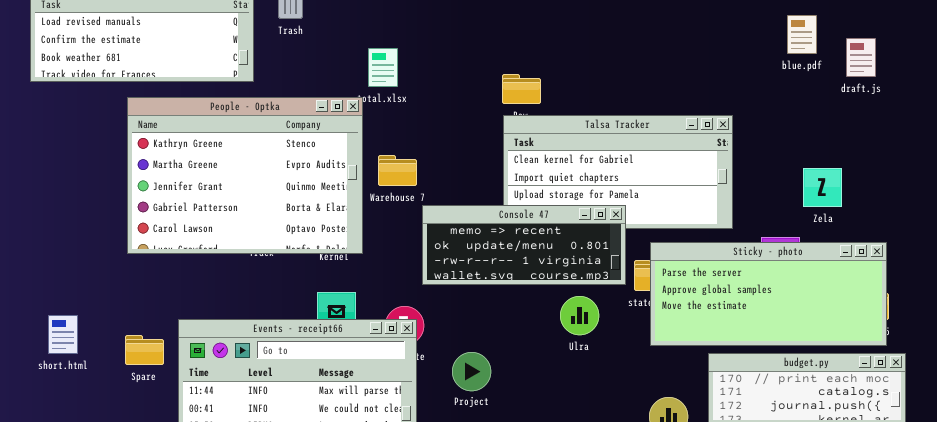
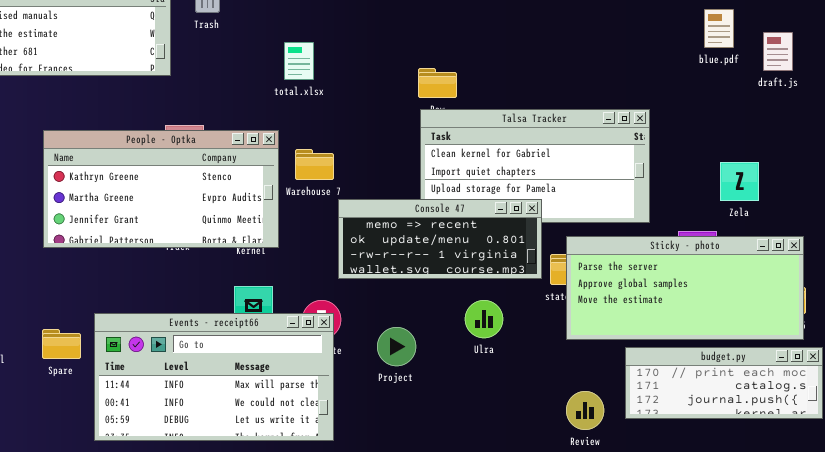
People - Optka: [127,97,363,254] -> [43,130,279,248], resized
Ulra: [560,296,599,335] -> [465,300,503,338], moved
Project: [452,352,491,391] -> [377,327,416,366], moved

